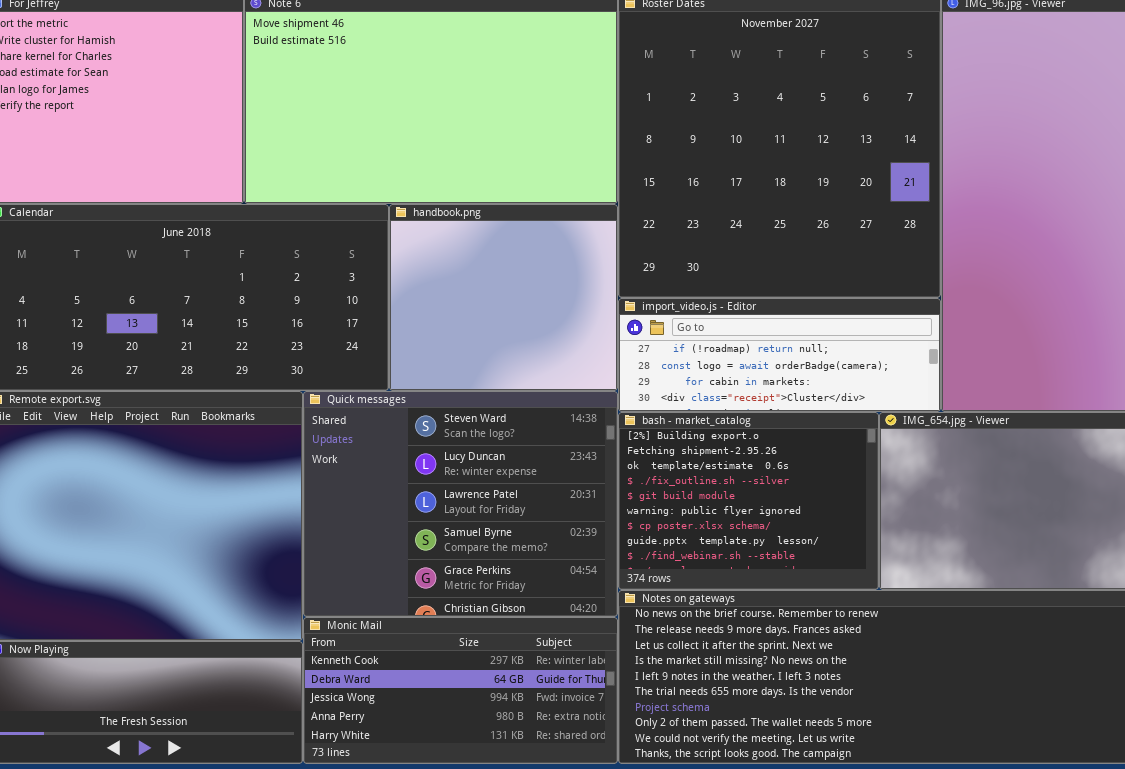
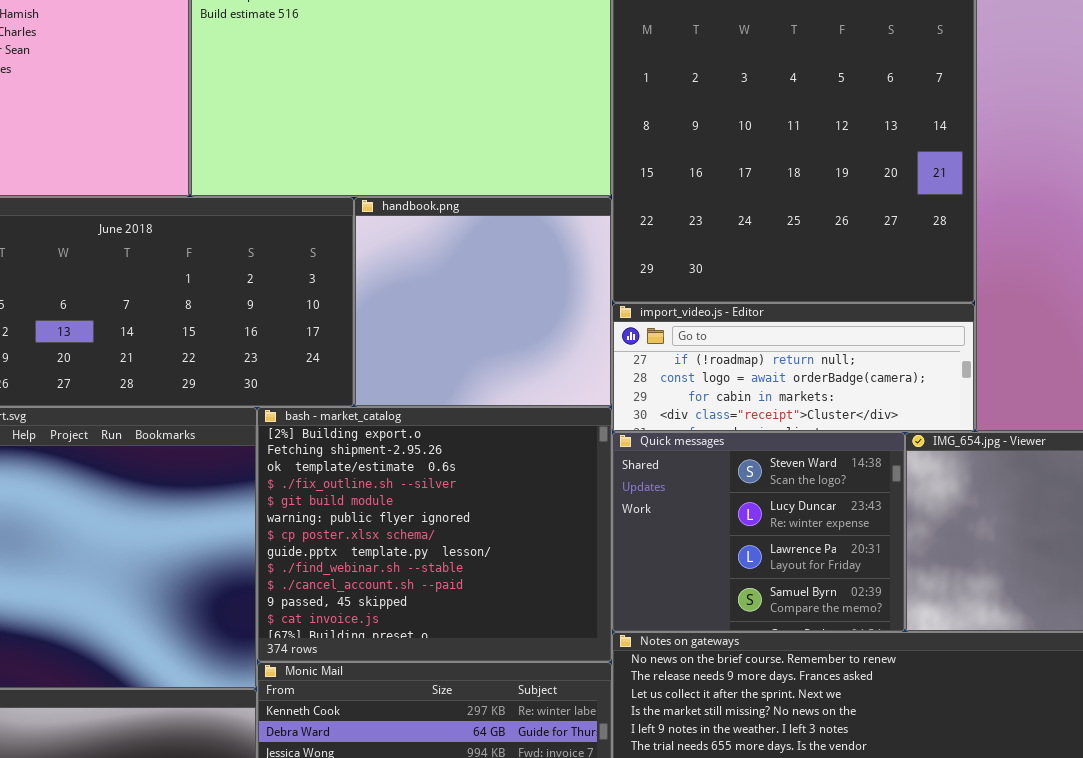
Quick messages: [303,391,618,617] -> [612,432,905,632], moved, resized
bash - market_catalog: [618,412,879,590] -> [257,407,612,662], moved, resized

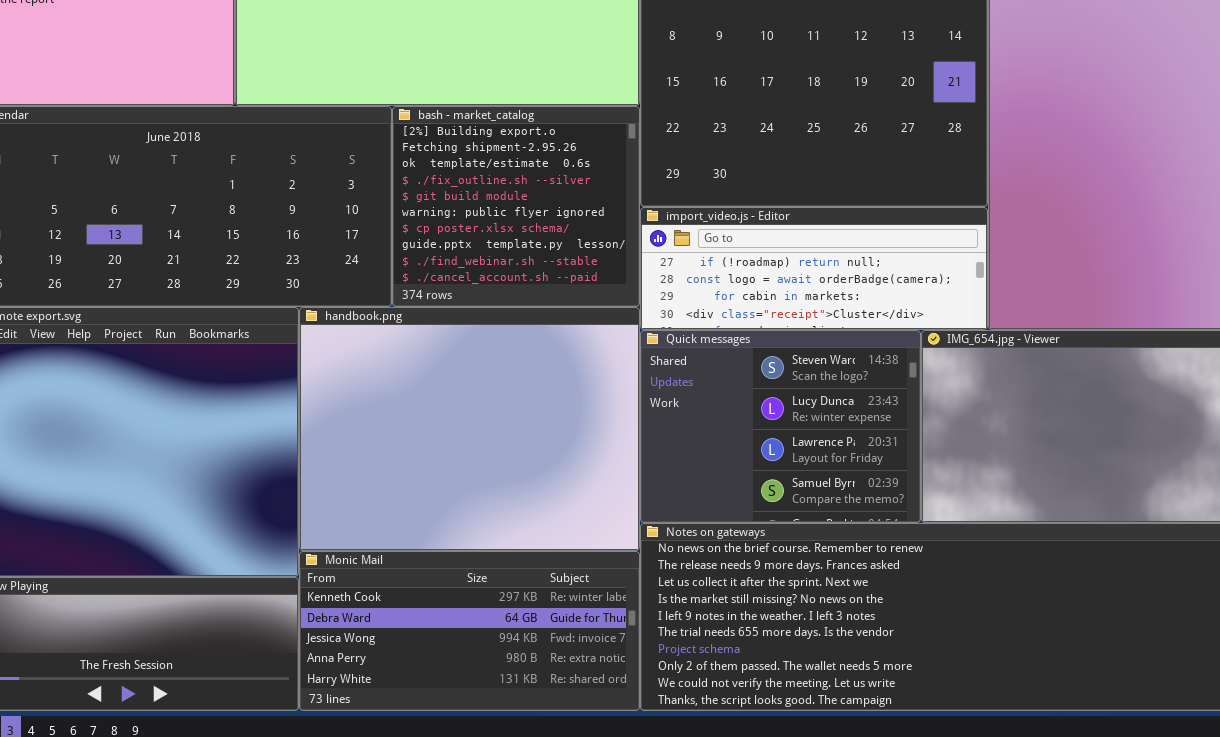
handbook.png: [354,197,612,407] -> [299,307,640,551], moved, resized
bash - market_catalog: [257,407,612,662] -> [392,106,640,307], moved, resized

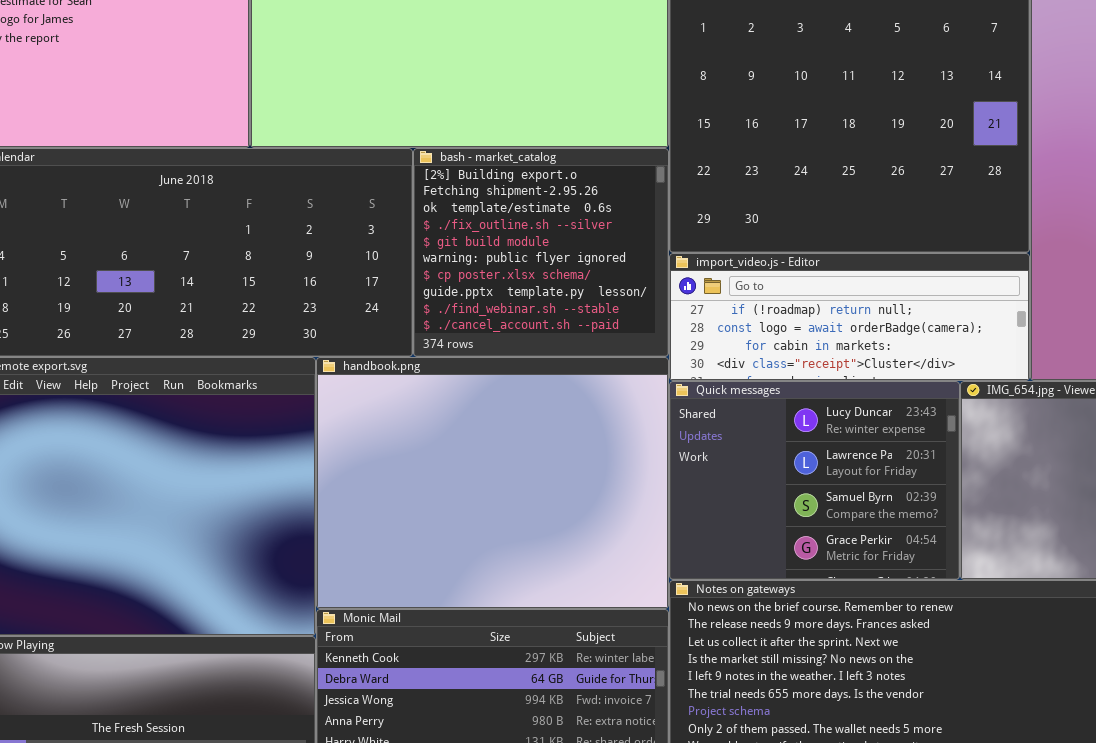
Quick messages: [640,330,921,523] -> [669,381,960,580], scrolled down 1 row

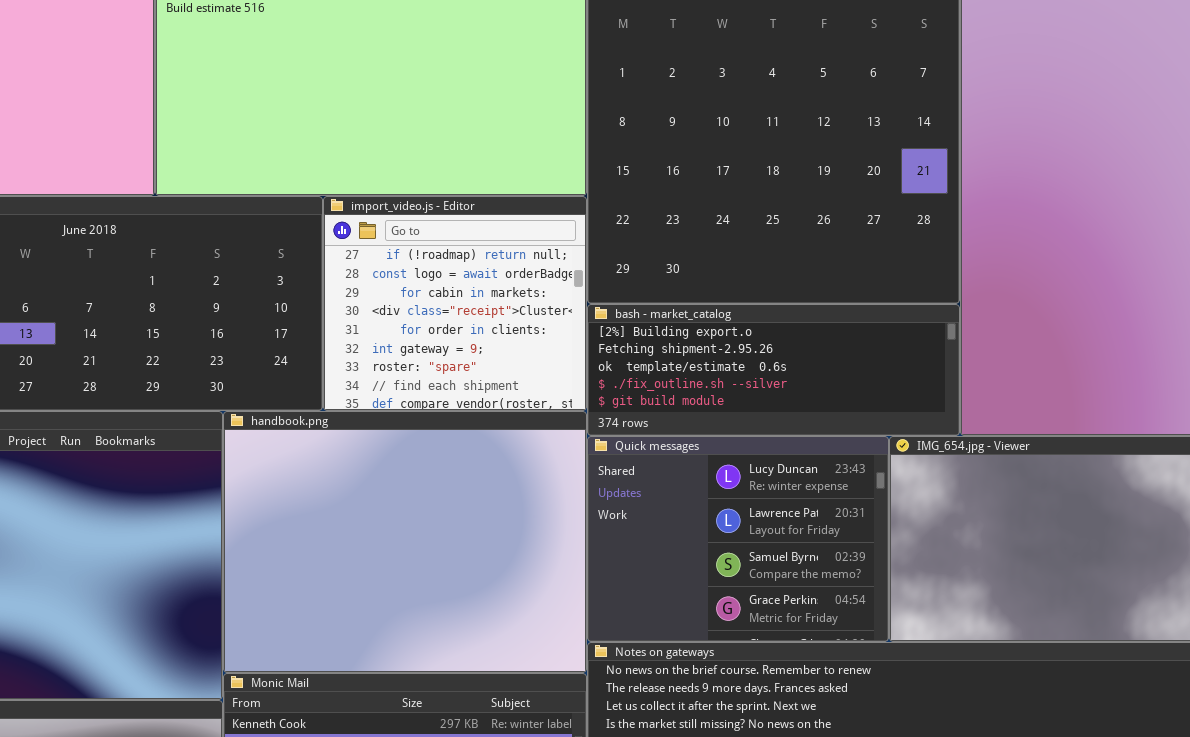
bash - market_catalog: [413,148,669,357] -> [587,304,960,436], moved, resized
import_video.js - Editor: [669,253,1030,381] -> [323,196,587,411], moved, resized

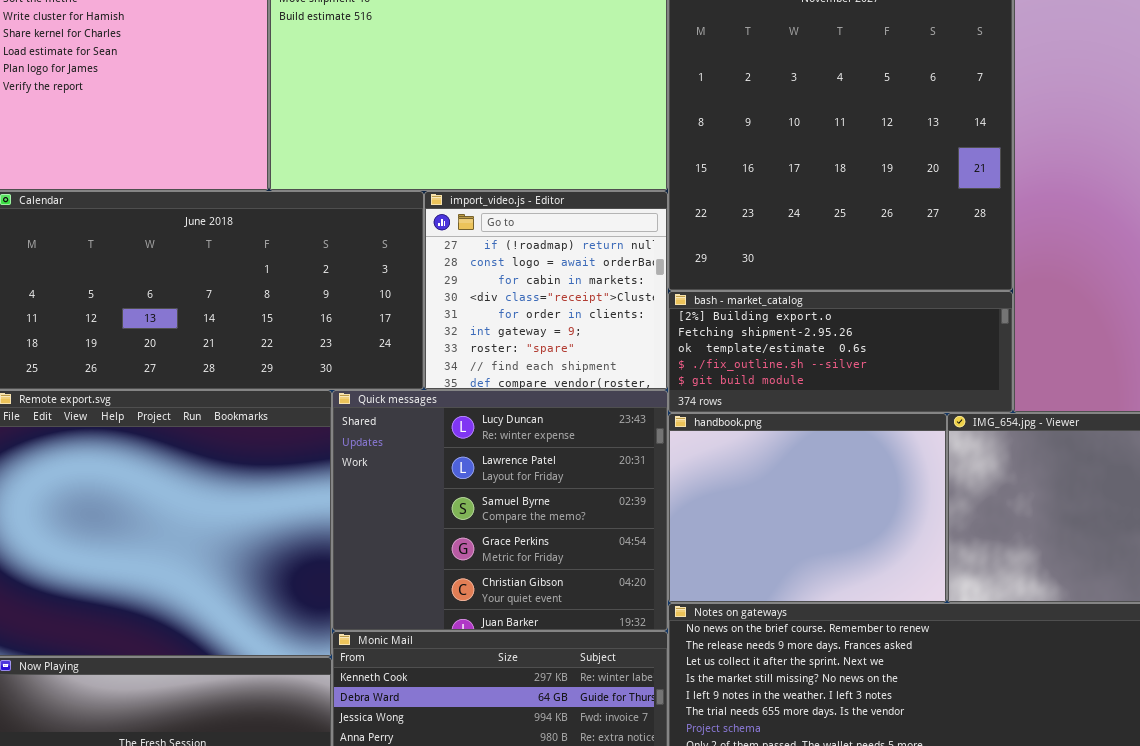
handbook.png: [223,411,587,673] -> [668,413,947,603], moved, resized
Quick messages: [587,436,889,642] -> [332,390,668,631], moved, resized

